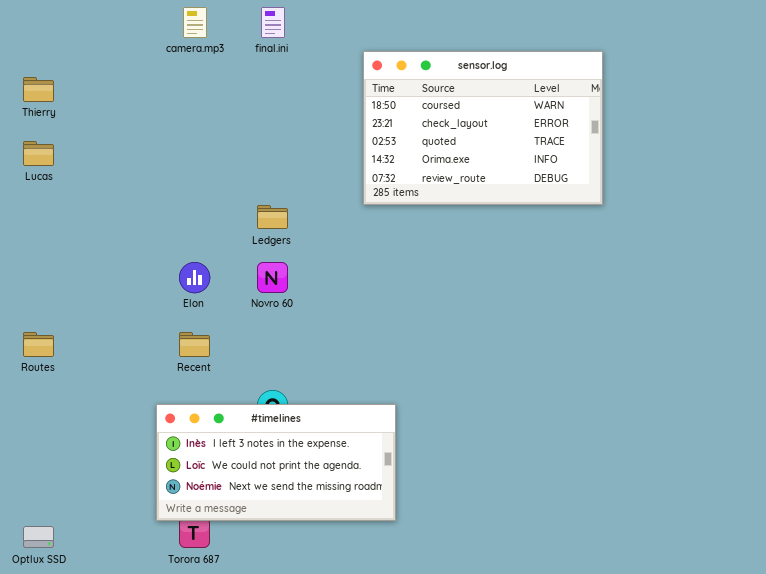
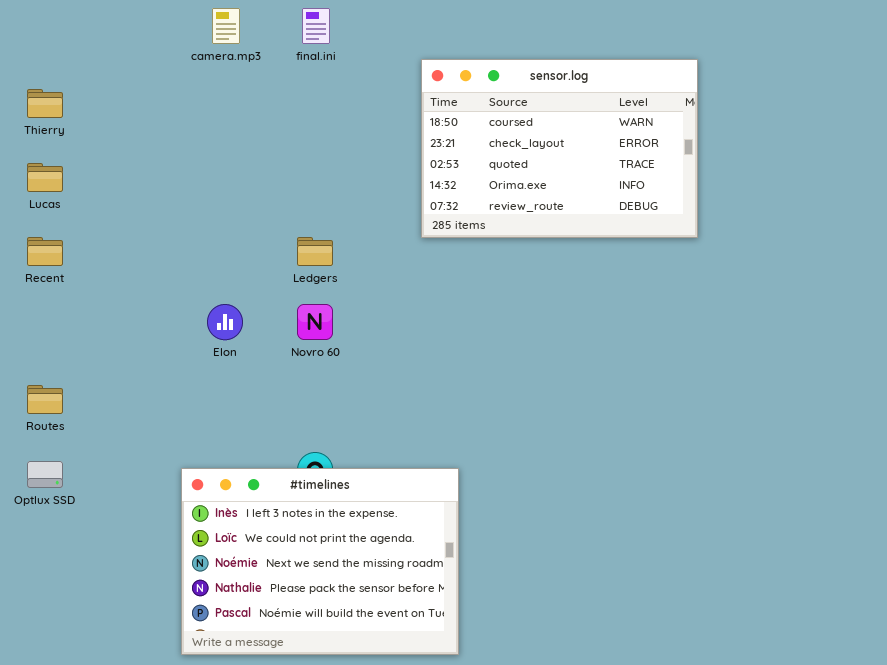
Recent: [179,332,210,357] -> [27,237,63,266], moved
#timelines: [156,404,396,521] -> [181,468,459,655], resized
Optlux SSD: [23,526,54,548] -> [27,461,63,488], moved

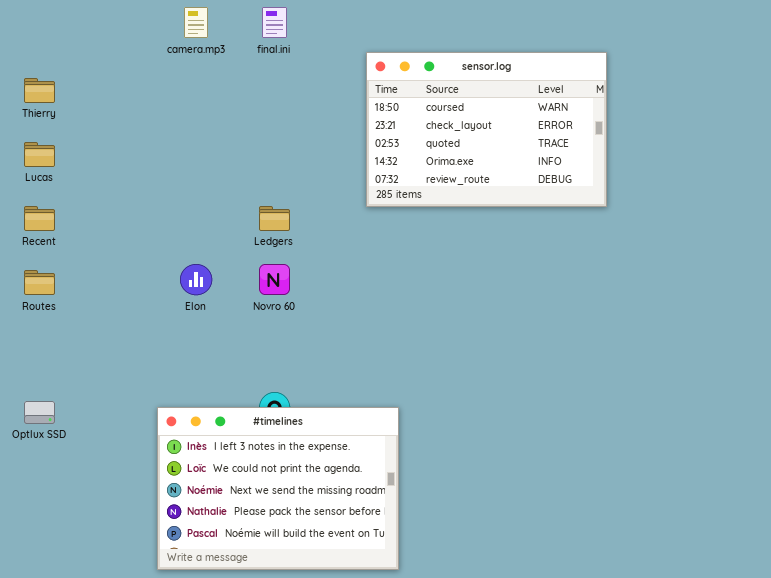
Routes: [27,385,63,414] -> [24,270,55,295], moved

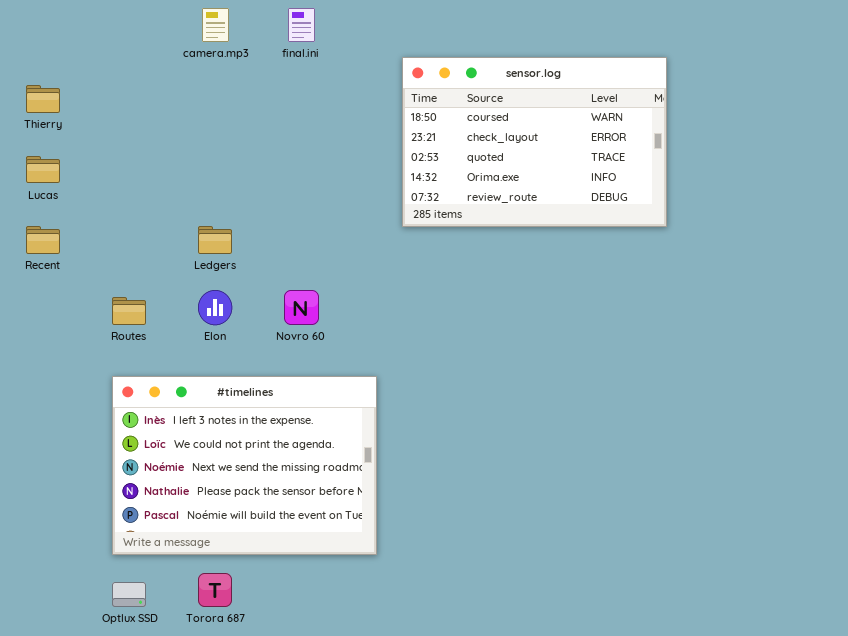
Ledgers: [259,206,290,231] -> [198,226,232,254], moved
Routes: [24,270,55,295] -> [112,297,146,325], moved
Optlux SSD: [24,401,55,424] -> [112,582,146,607], moved
#timelines: [157,407,399,570] -> [112,376,377,555], moved

